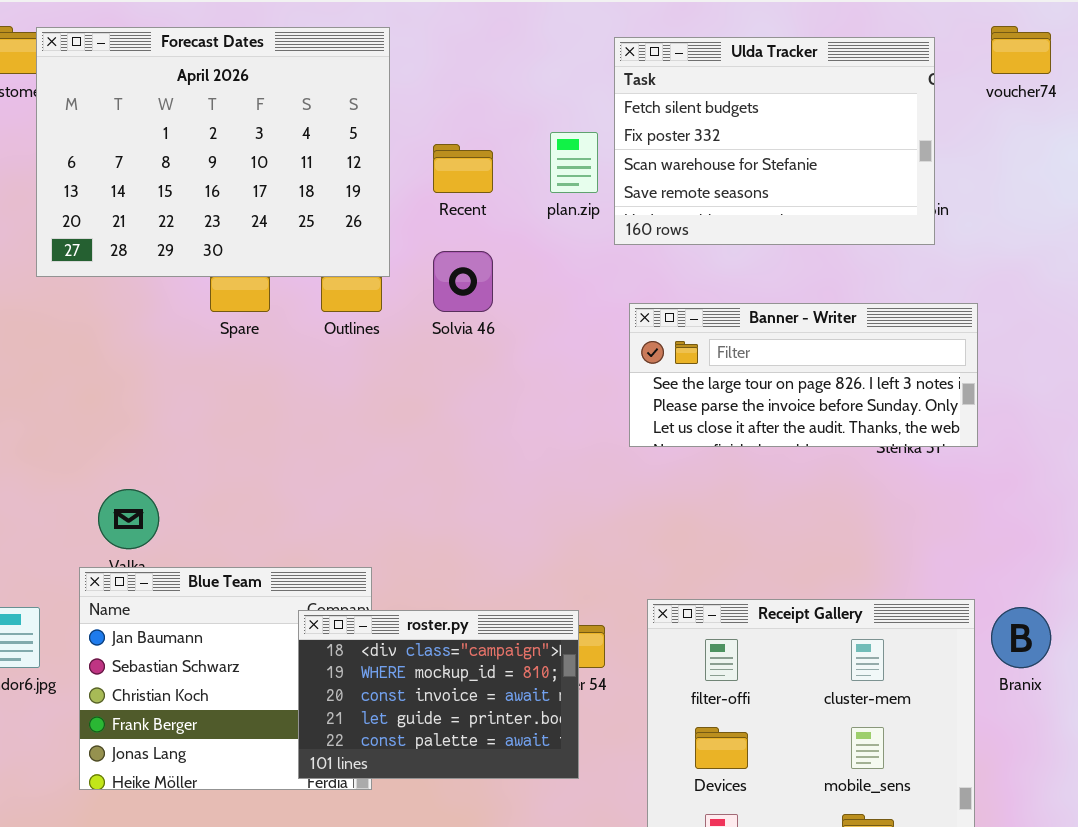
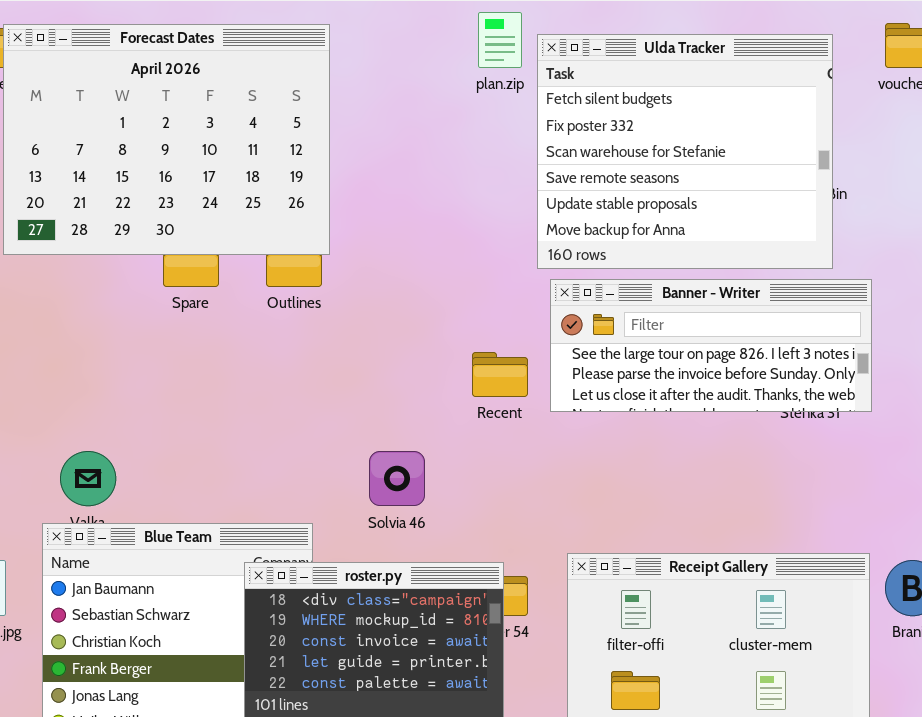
Ulda Tracker: [614,37,935,245] -> [537,34,833,269], resized
plan.zip: [550,132,598,193] -> [478,12,522,68], moved
Recent: [433,144,493,193] -> [472,352,528,397], moved
Solvia 46: [433,251,493,312] -> [369,451,425,506], moved

